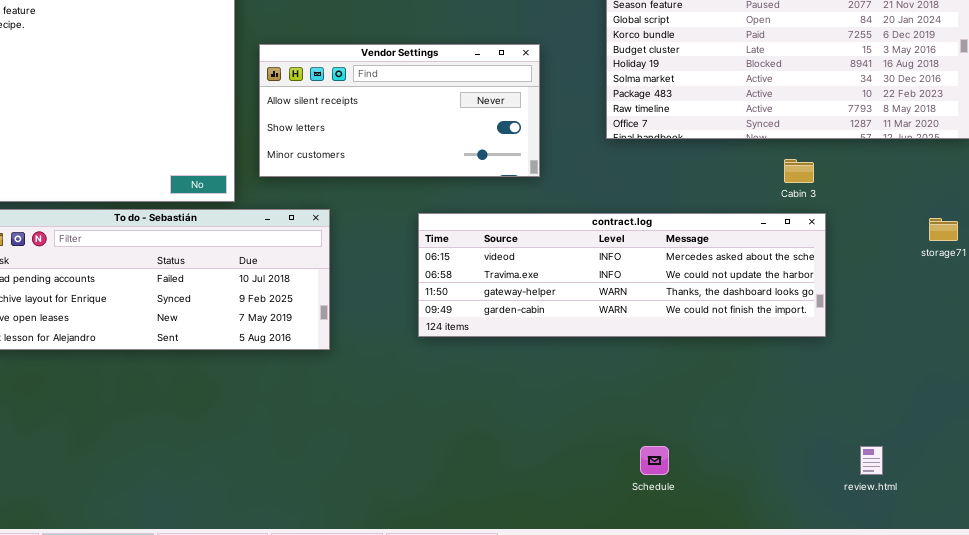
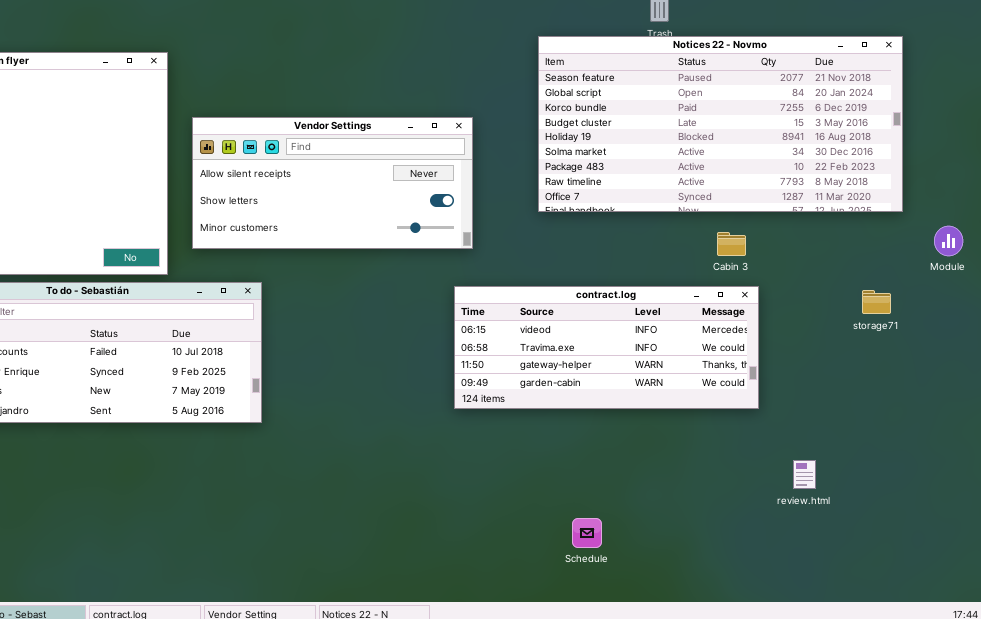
contract.log: [418,213,826,337] -> [454,286,759,409], resized
review.html: [860,446,883,475] -> [793,460,816,489], moved

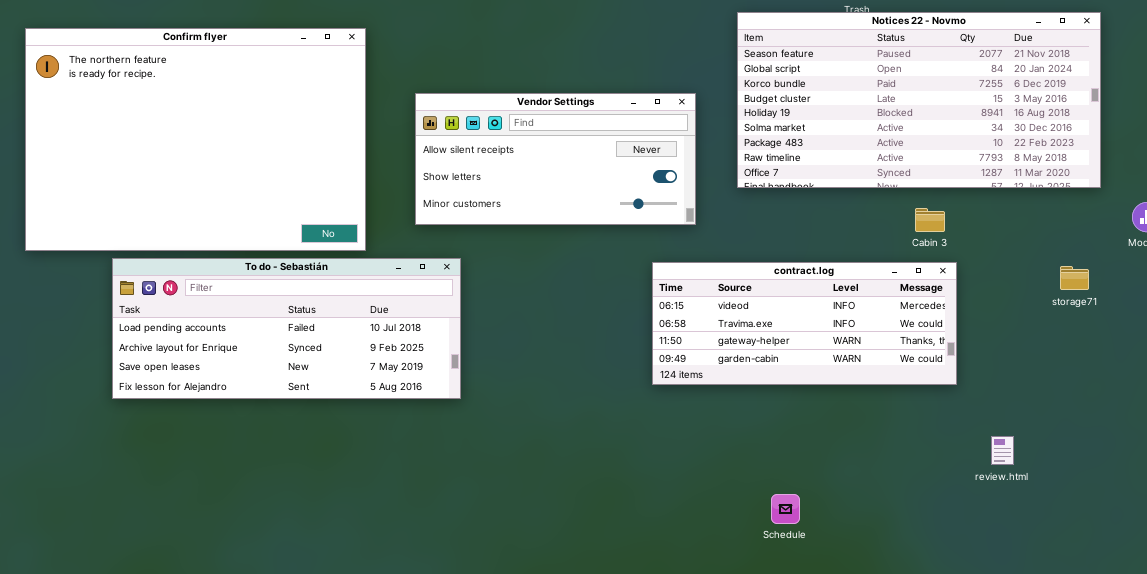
Vendor Settings: [192,117,473,249] -> [415,93,696,225], moved

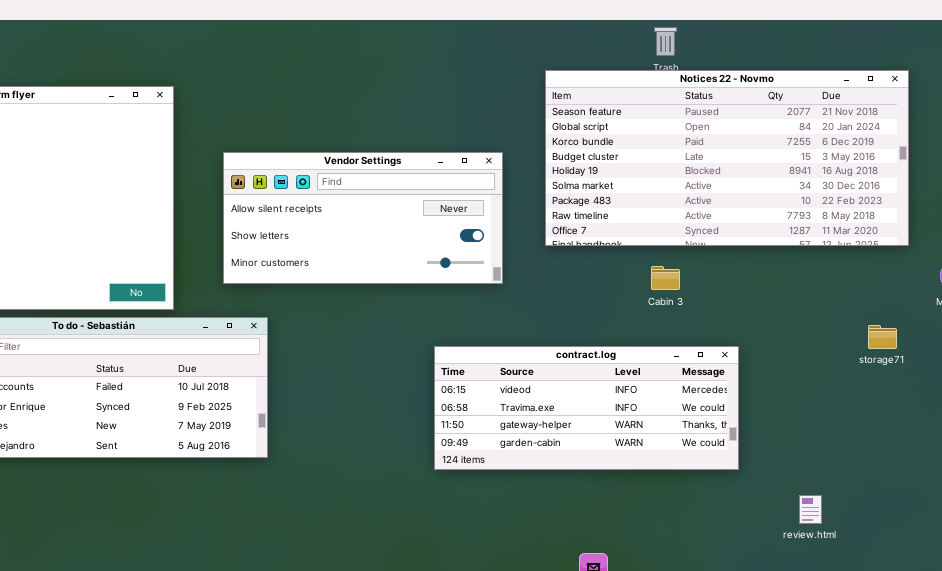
Cabin 3: [915,208,945,232] -> [651,266,680,290], moved
contract.log: [652,262,957,385] -> [434,346,739,470], moved

